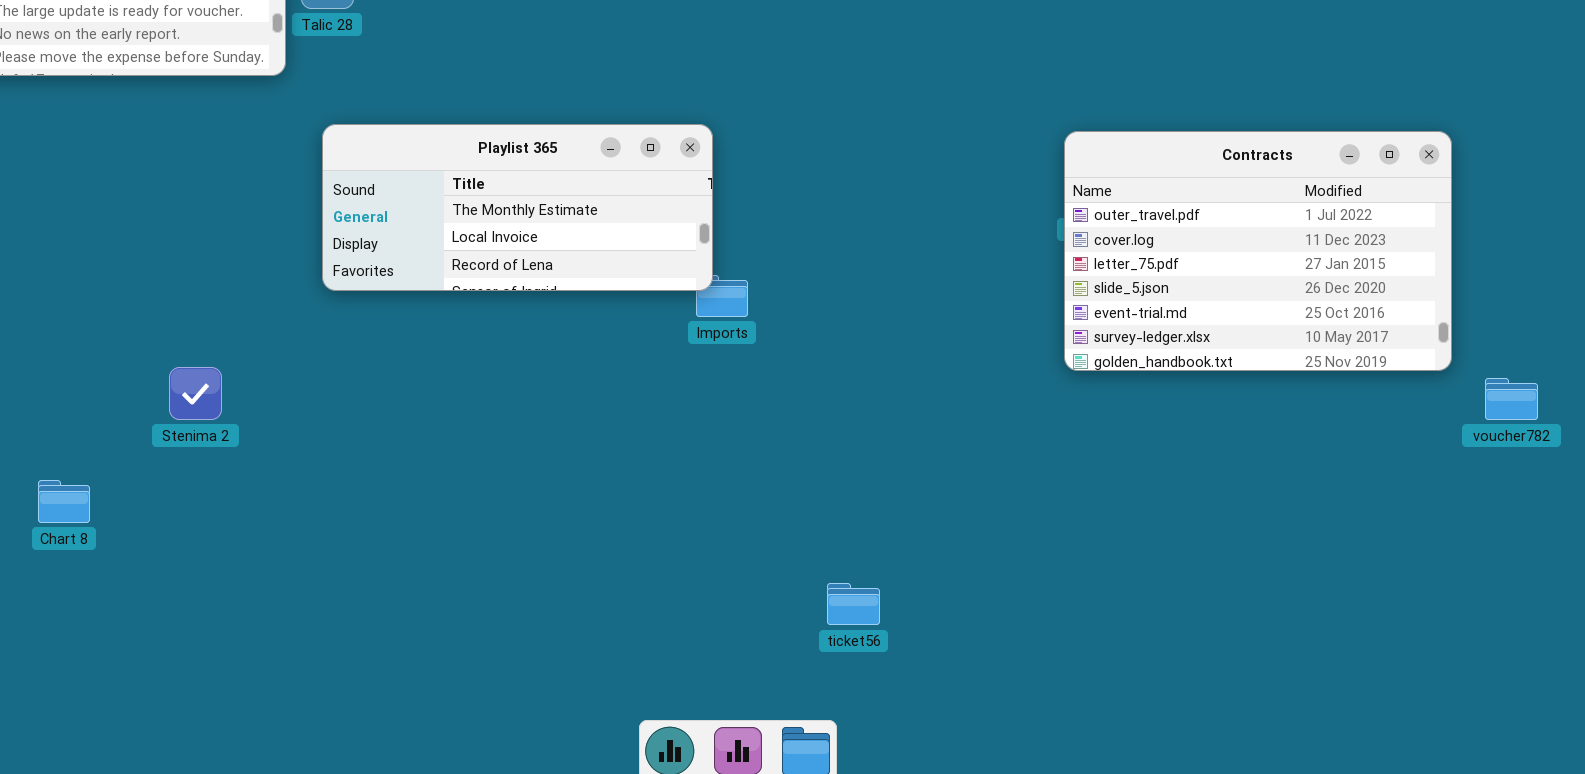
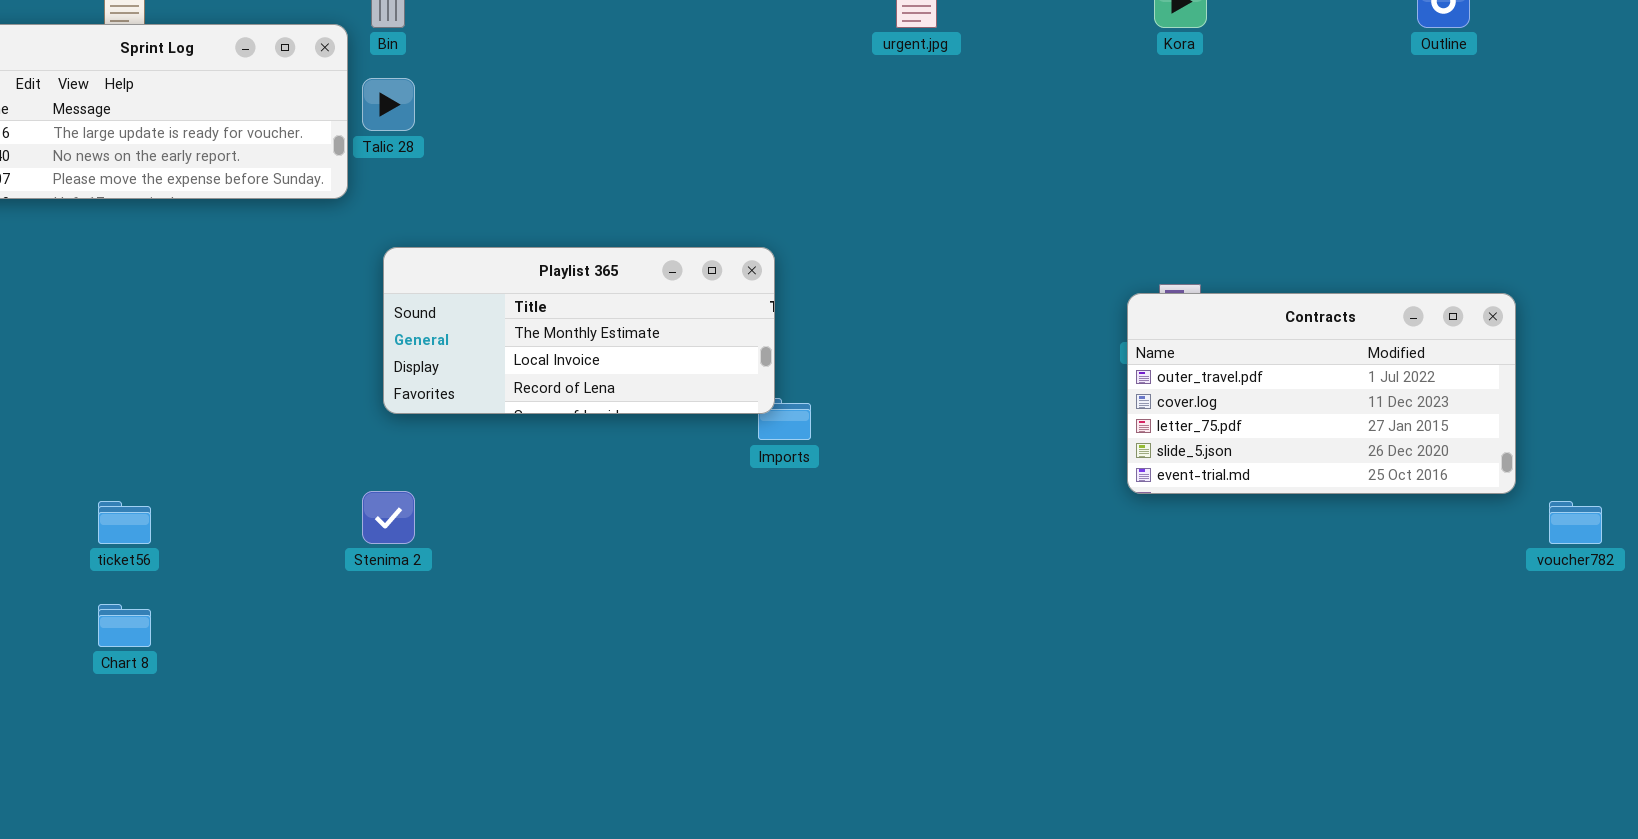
Contracts: [1064,131,1452,371] -> [1127,293,1516,494], resized
Stenima 2: [169,367,222,420] -> [362,491,415,544], moved
ticket56: [827,583,880,625] -> [98,501,151,544], moved

